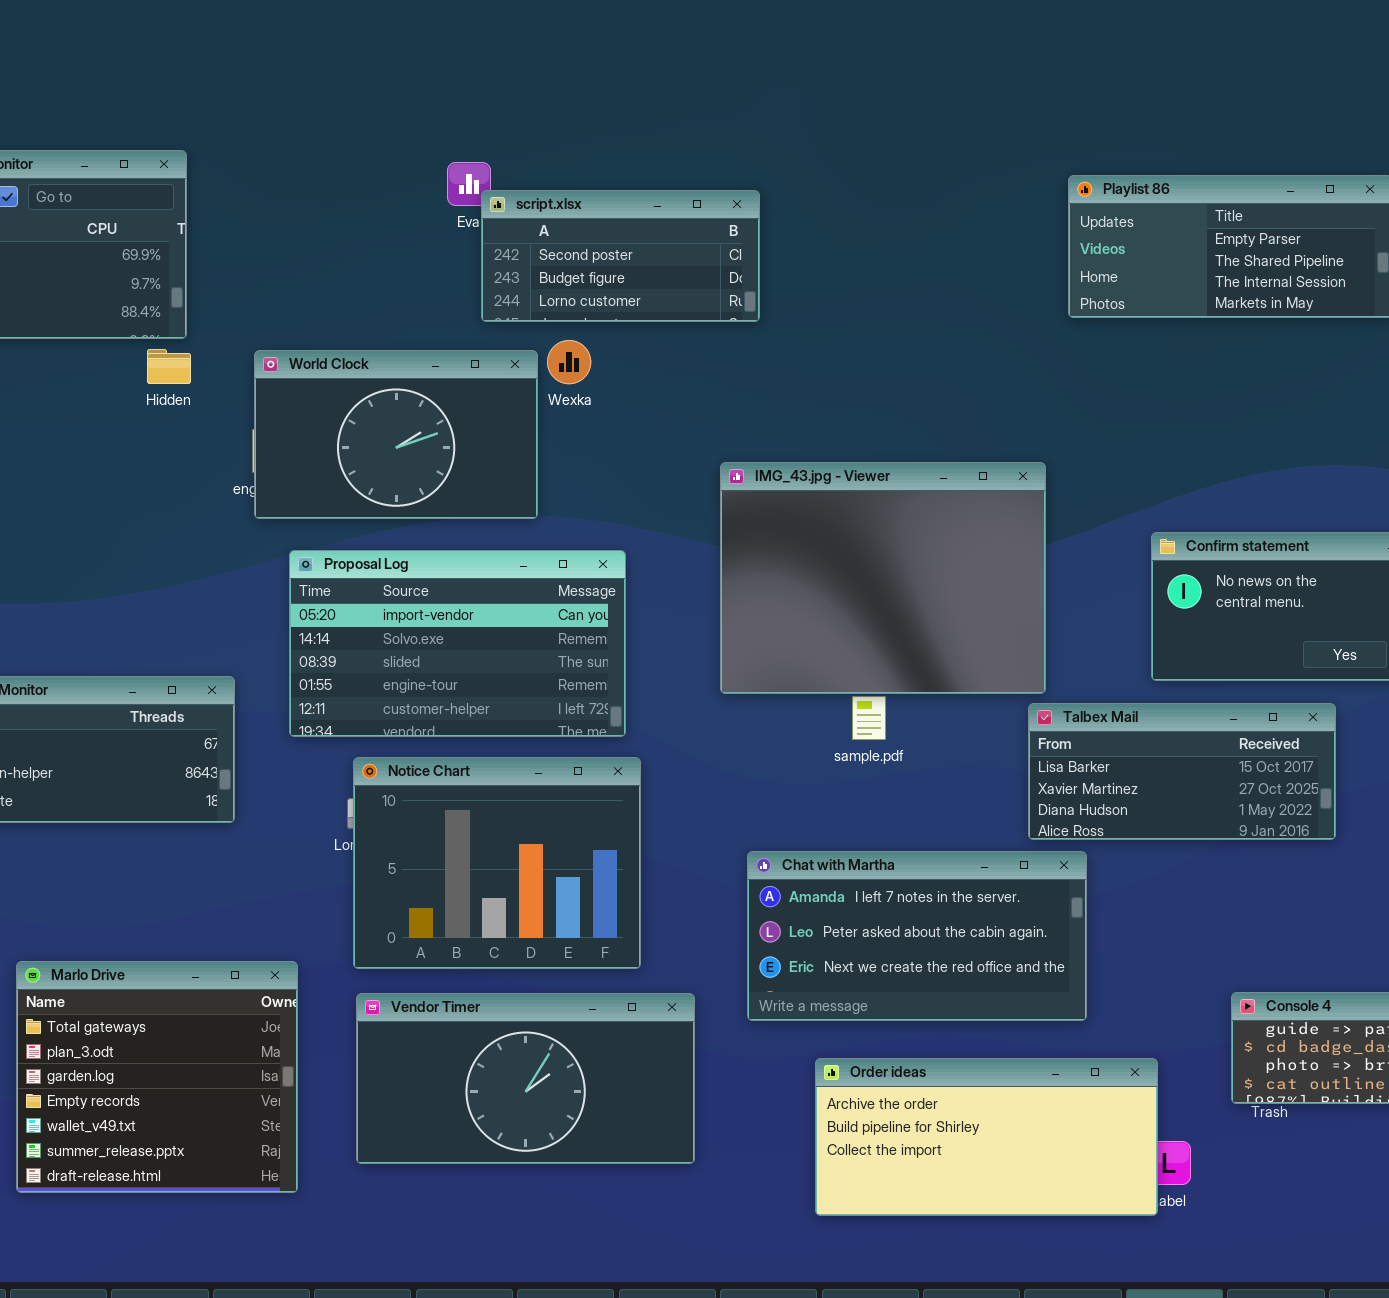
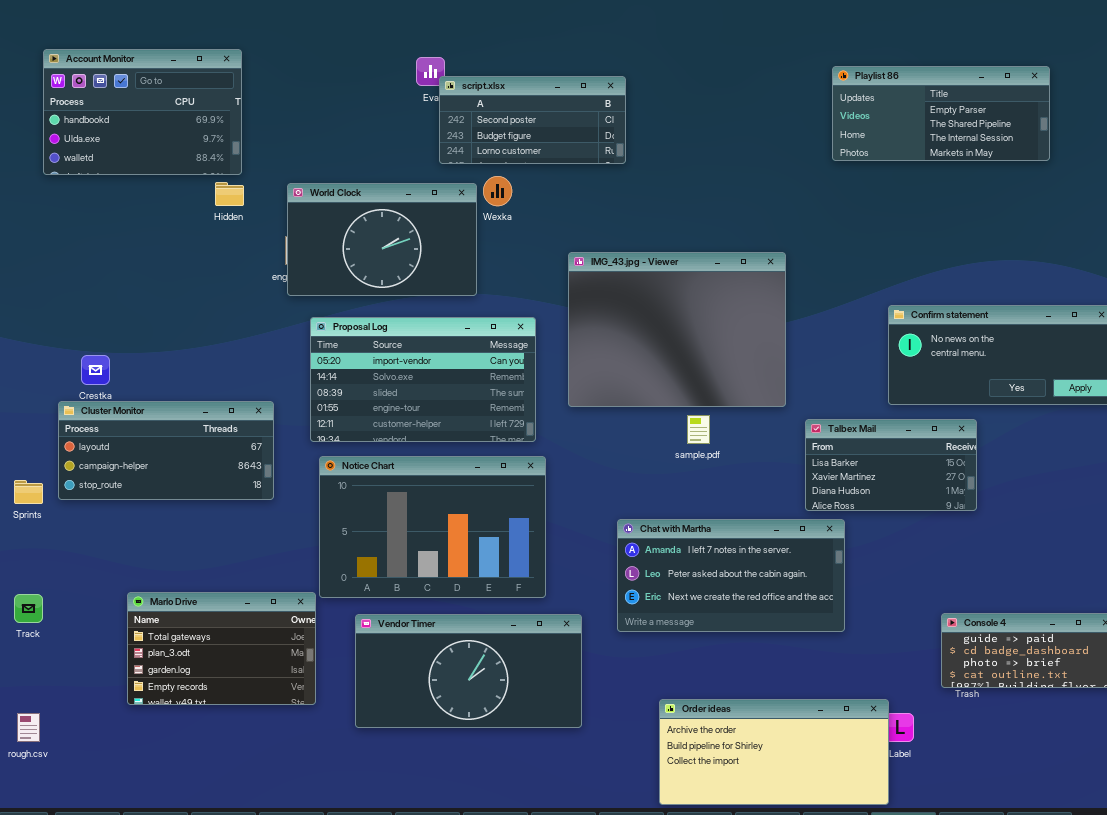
IMG_43.jpg - Viewer: [720,462,1046,694] -> [568,252,786,407], moved
Talbex Mail: [1028,703,1336,840] -> [805,419,977,511], resized
Notice Chart: [353,757,641,969] -> [319,456,546,598], resized
Marlo Drive: [16,961,298,1193] -> [127,592,316,705], resized
Order ideas: [815,1058,1158,1216] -> [659,699,889,805], moved

